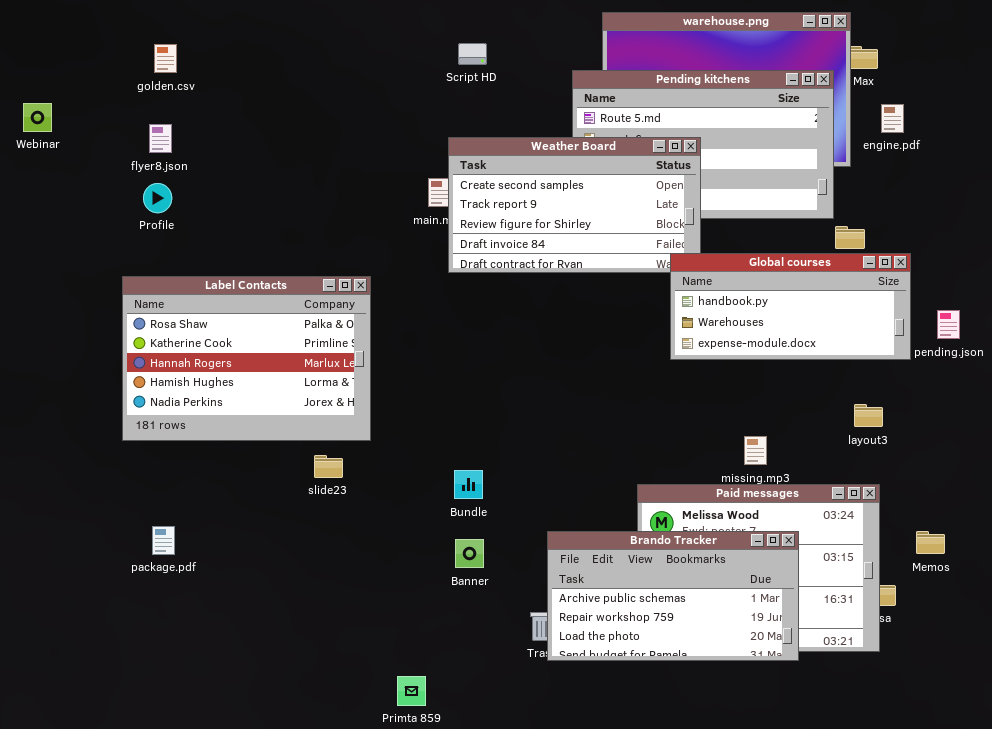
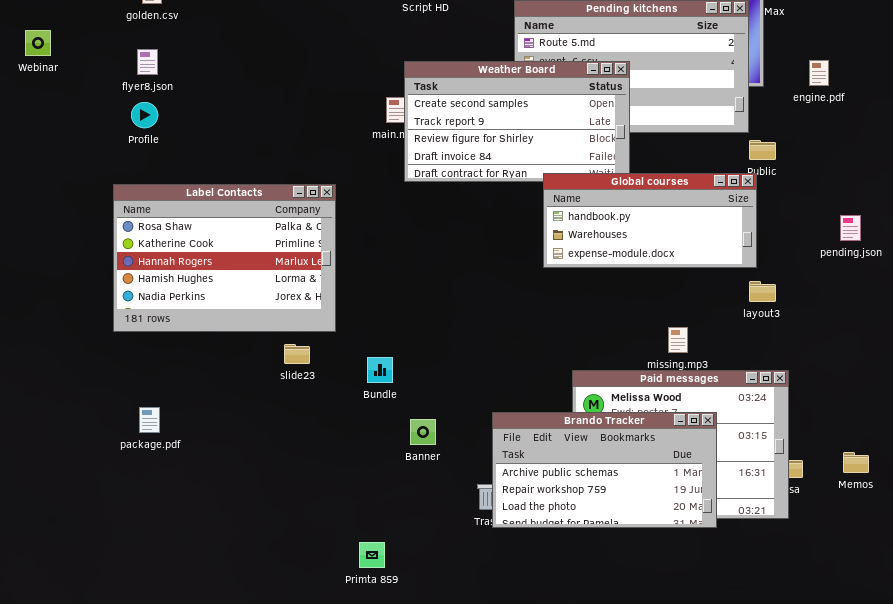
engine.pdf: [881,104,904,133] -> [809,60,829,86], moved
Global courses: [670,253,911,360] -> [543,173,757,268], moved
layout3: [854,404,883,427] -> [749,281,776,302], moved
Bundle: [454,470,483,499] -> [367,357,393,383], moved
Memos: [916,531,945,554] -> [843,452,869,473], moved

